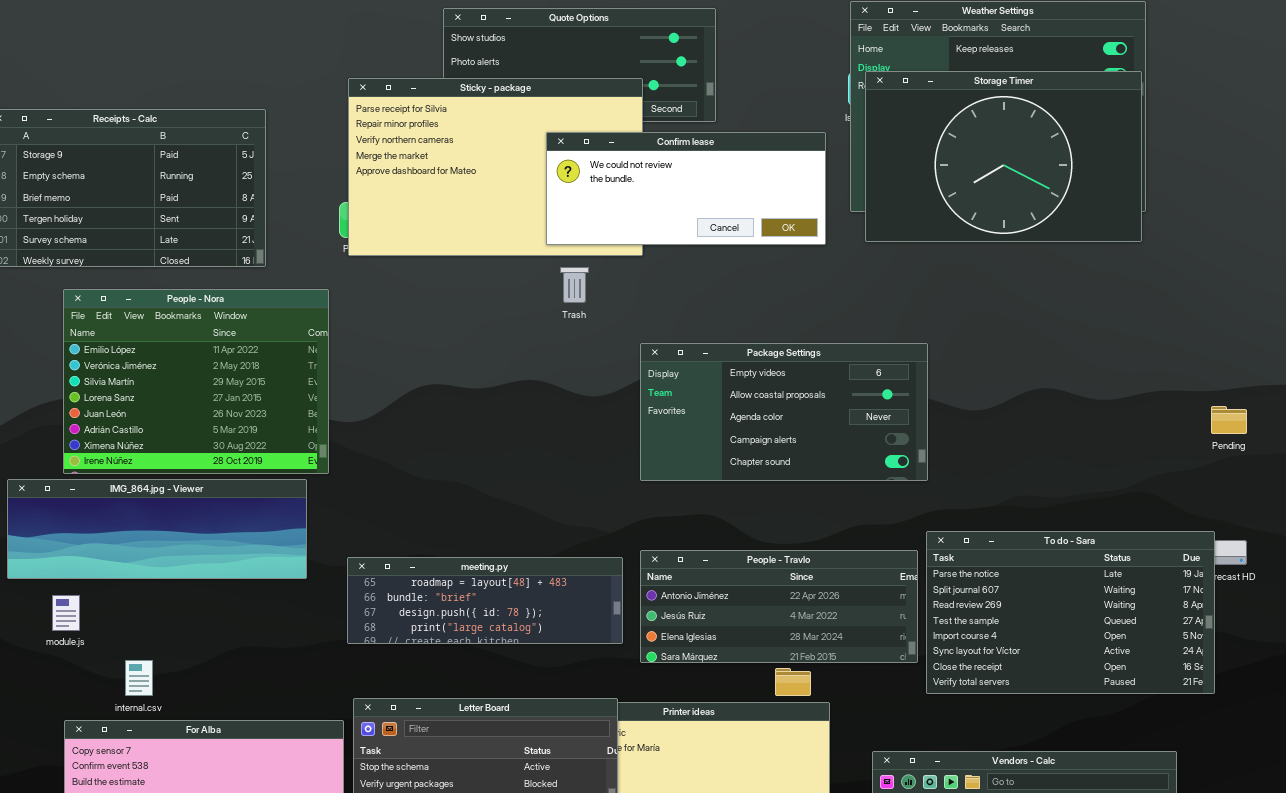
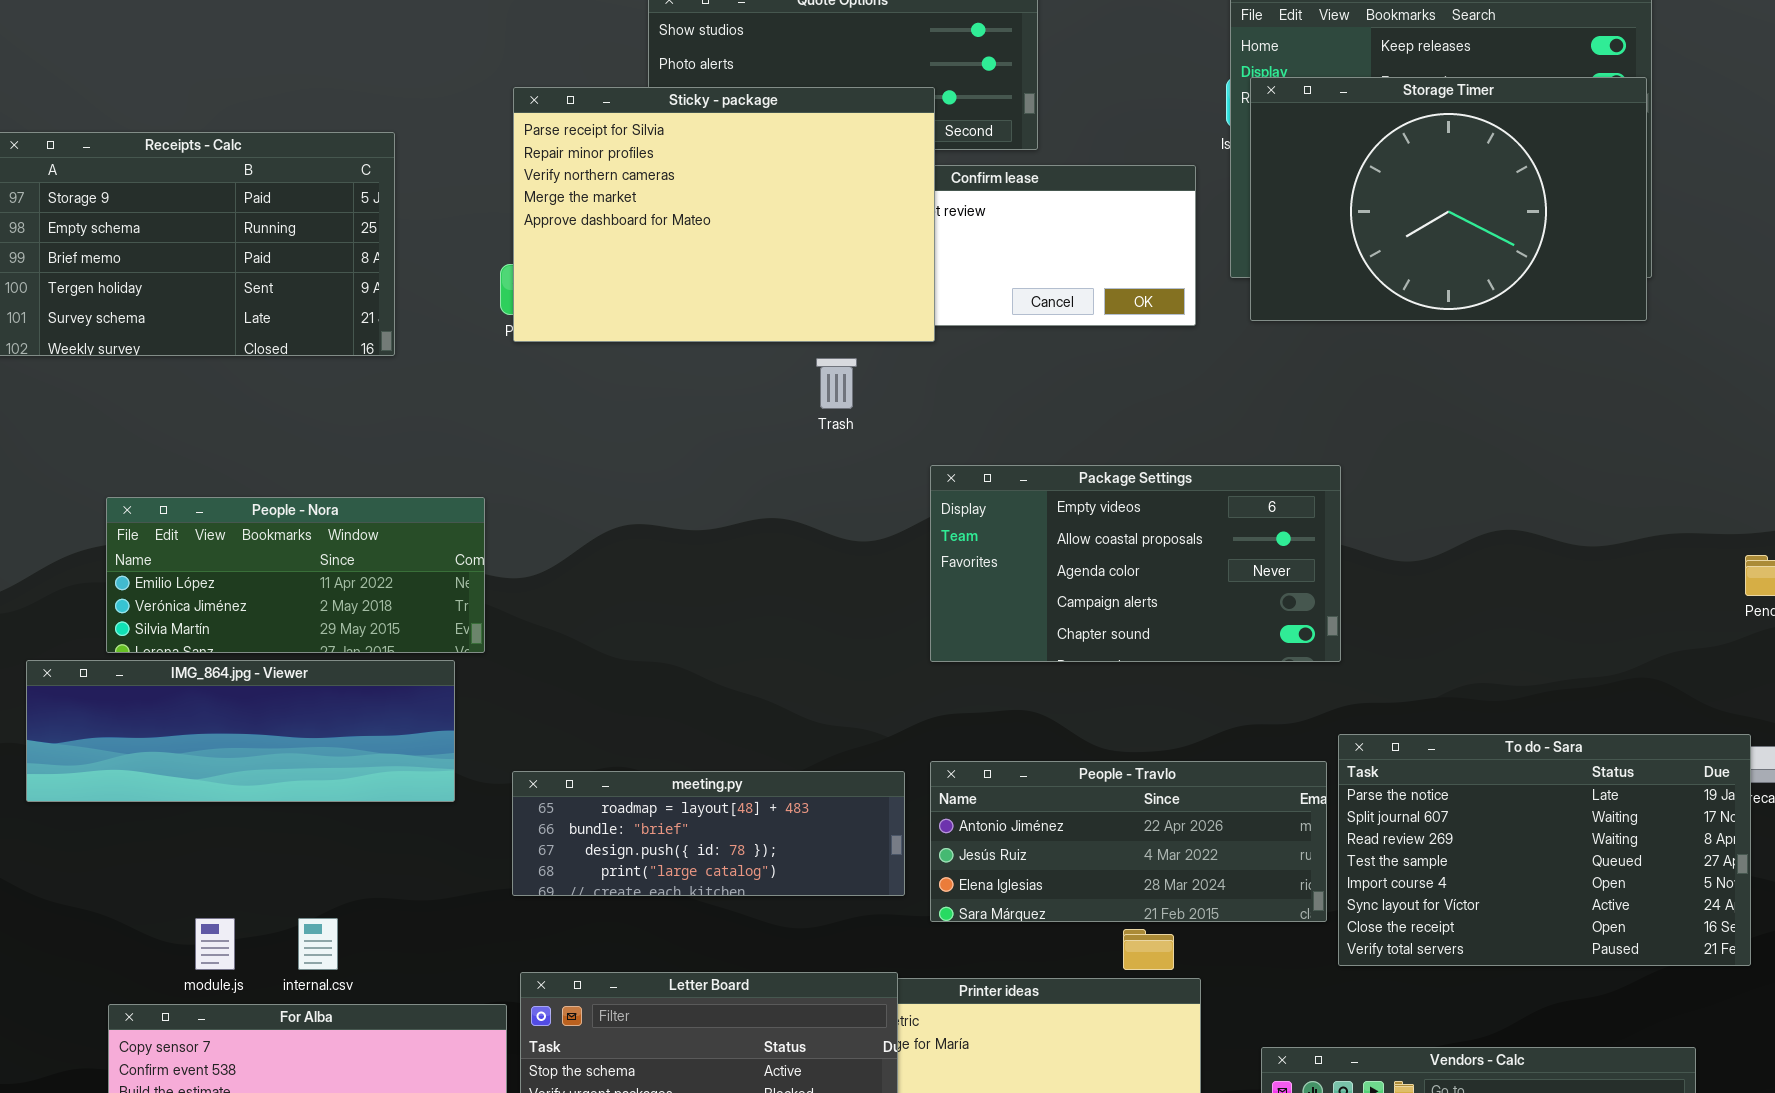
Sticky - package: [348,78,643,256] -> [513,87,935,342], raised
People - Nora: [63,289,329,474] -> [106,497,485,653], resized
module.js: [52,595,80,631] -> [195,918,235,970], moved
internal.csv: [125,660,153,696] -> [298,918,338,970], moved

